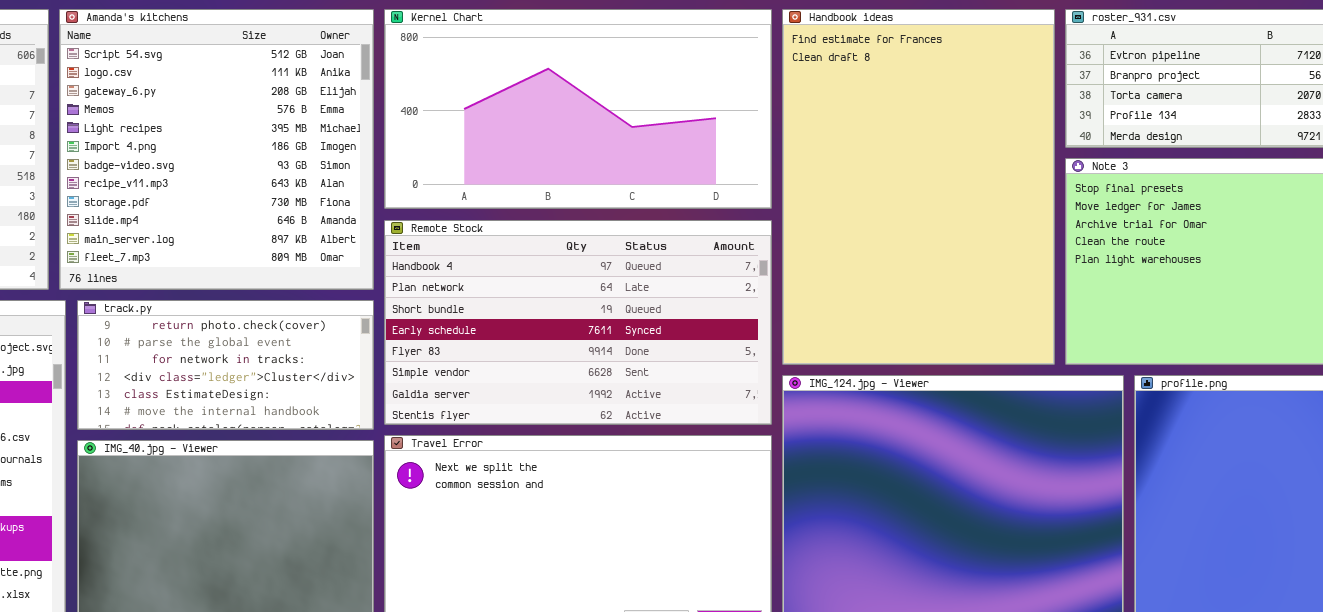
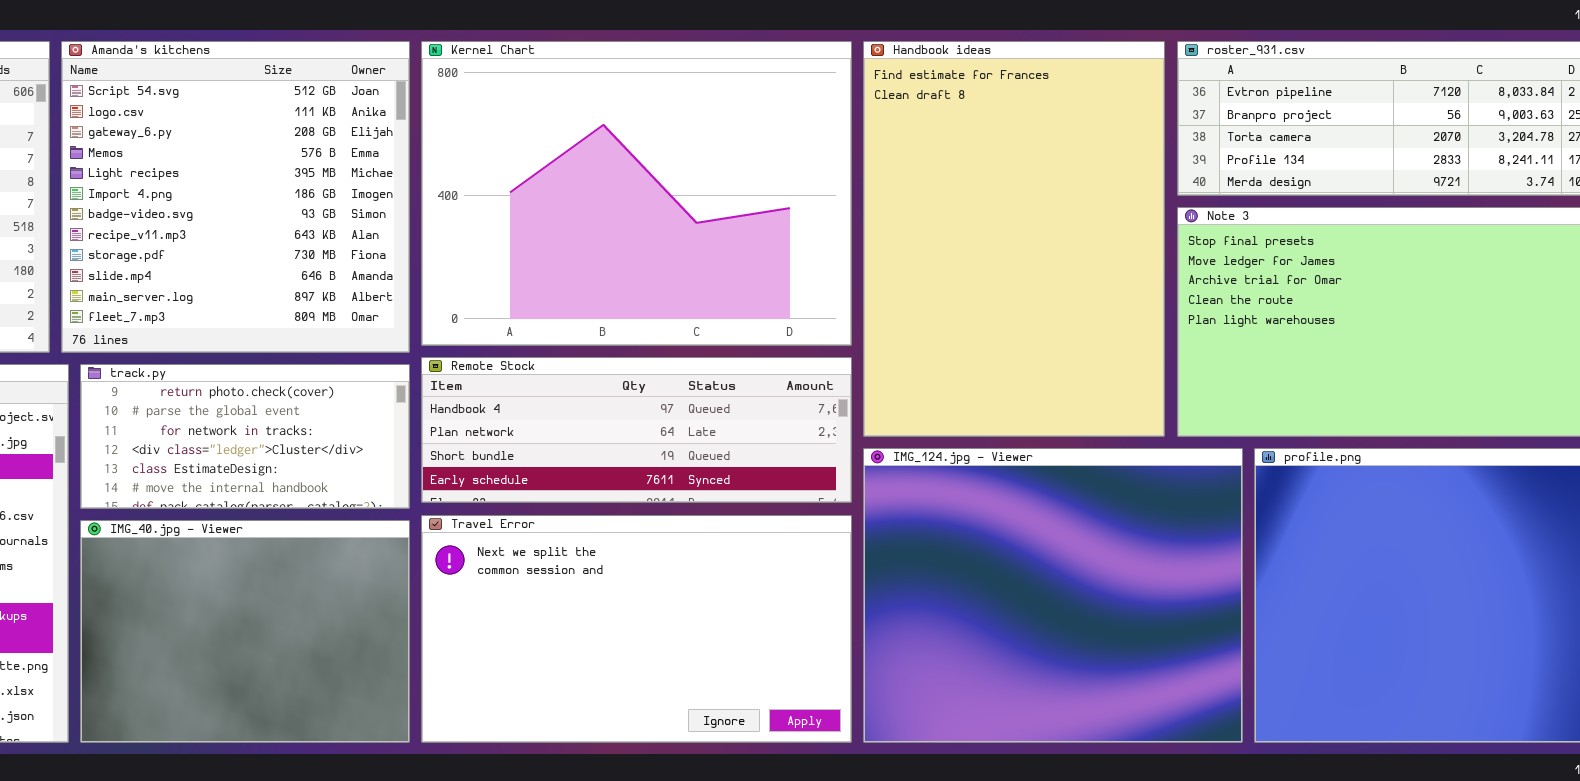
Kernel Chart: [384,9,772,209] -> [421,41,852,346], resized
Remote Stock: [384,220,772,425] -> [421,357,852,503], resized

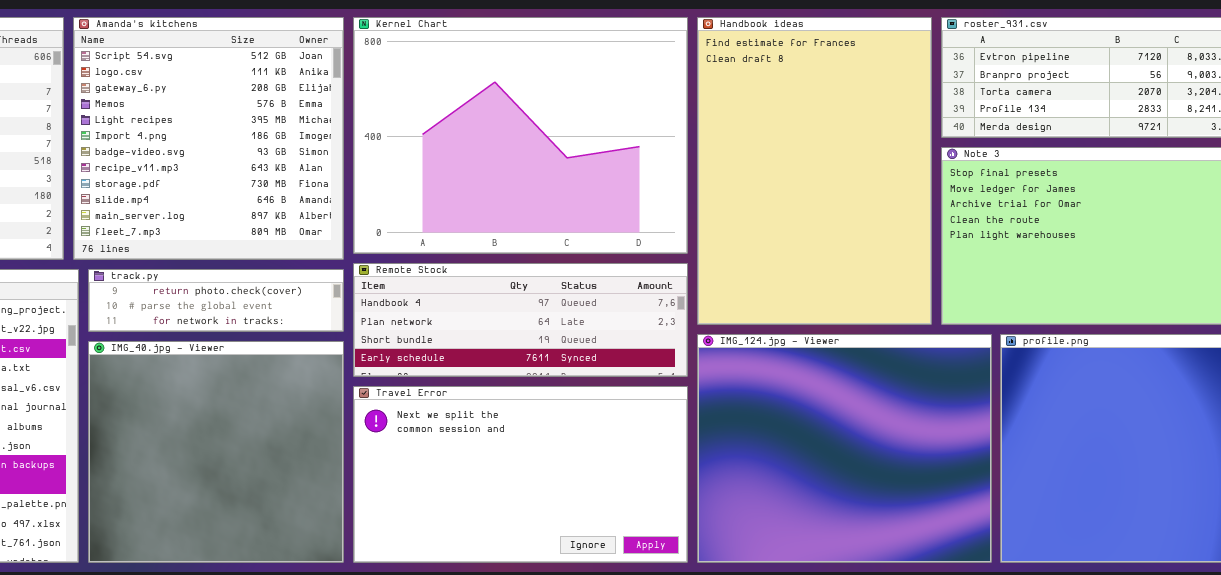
track.py: [80,364,410,509] -> [88,269,344,332], resized
IMG_40.jpg - Viewer: [80,520,410,743] -> [88,341,344,563], resized

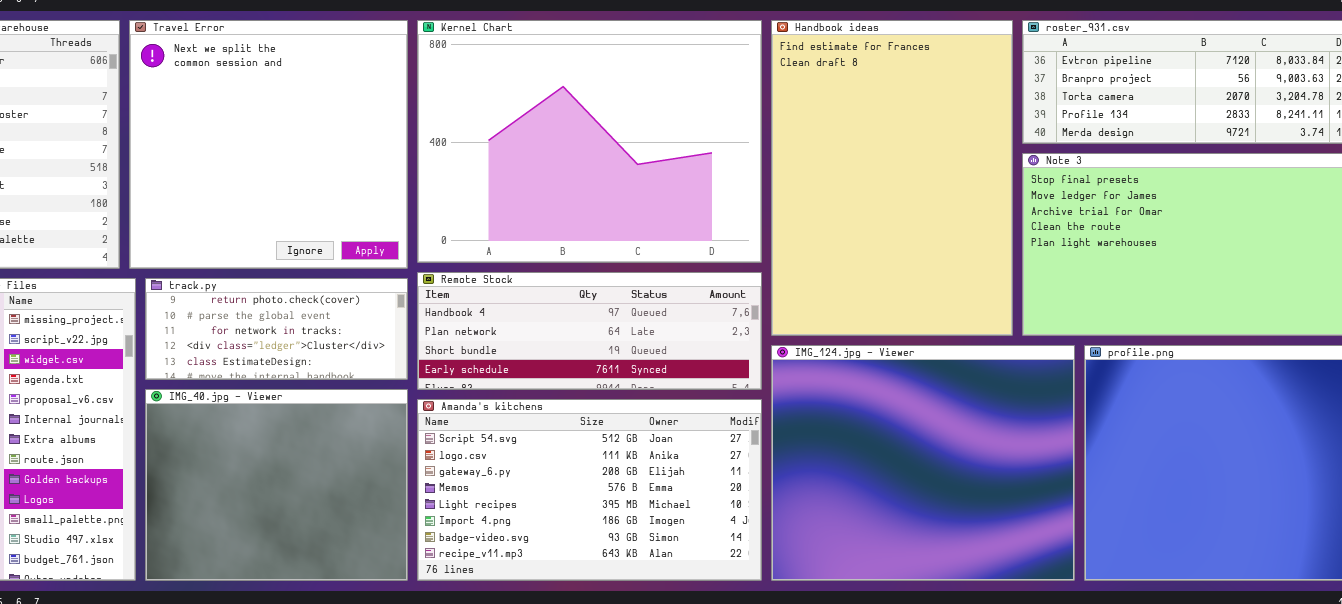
Amanda's kitchens: [73,17,344,260] -> [417,399,762,581], moved, resized
track.py: [88,269,344,332] -> [145,278,408,380], resized
IMG_40.jpg - Viewer: [88,341,344,563] -> [145,389,408,581], resized
Travel Error: [353,386,688,563] -> [129,20,408,269], moved, resized

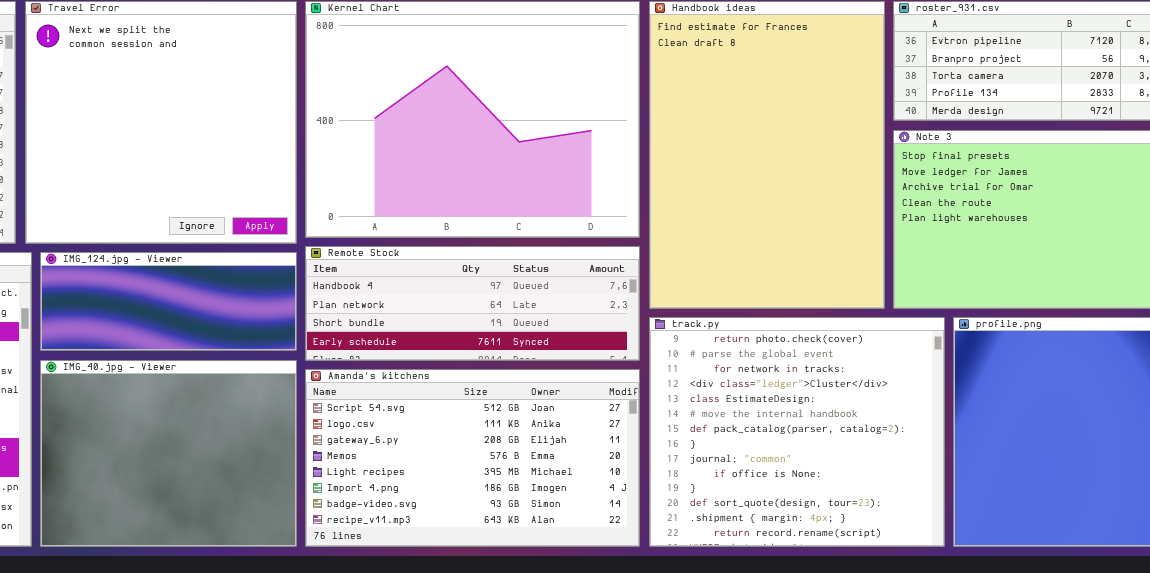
track.py: [145,278,408,380] -> [649,317,945,547], moved, resized
IMG_124.jpg - Viewer: [771,345,1075,581] -> [40,252,297,351], moved, resized

